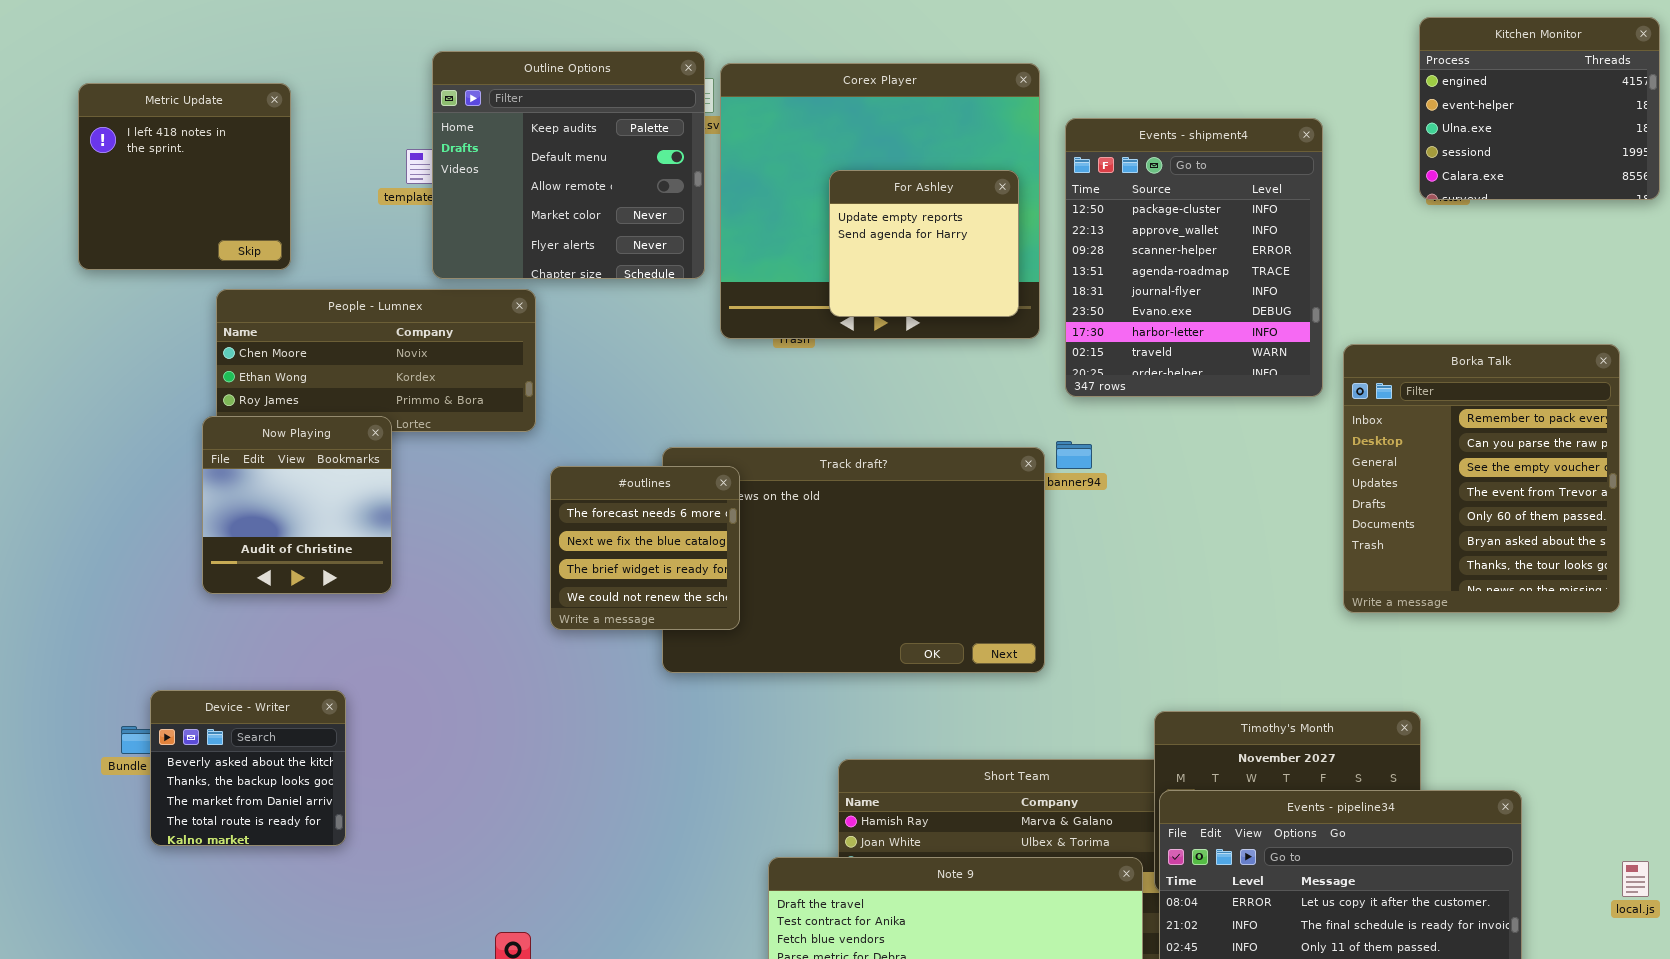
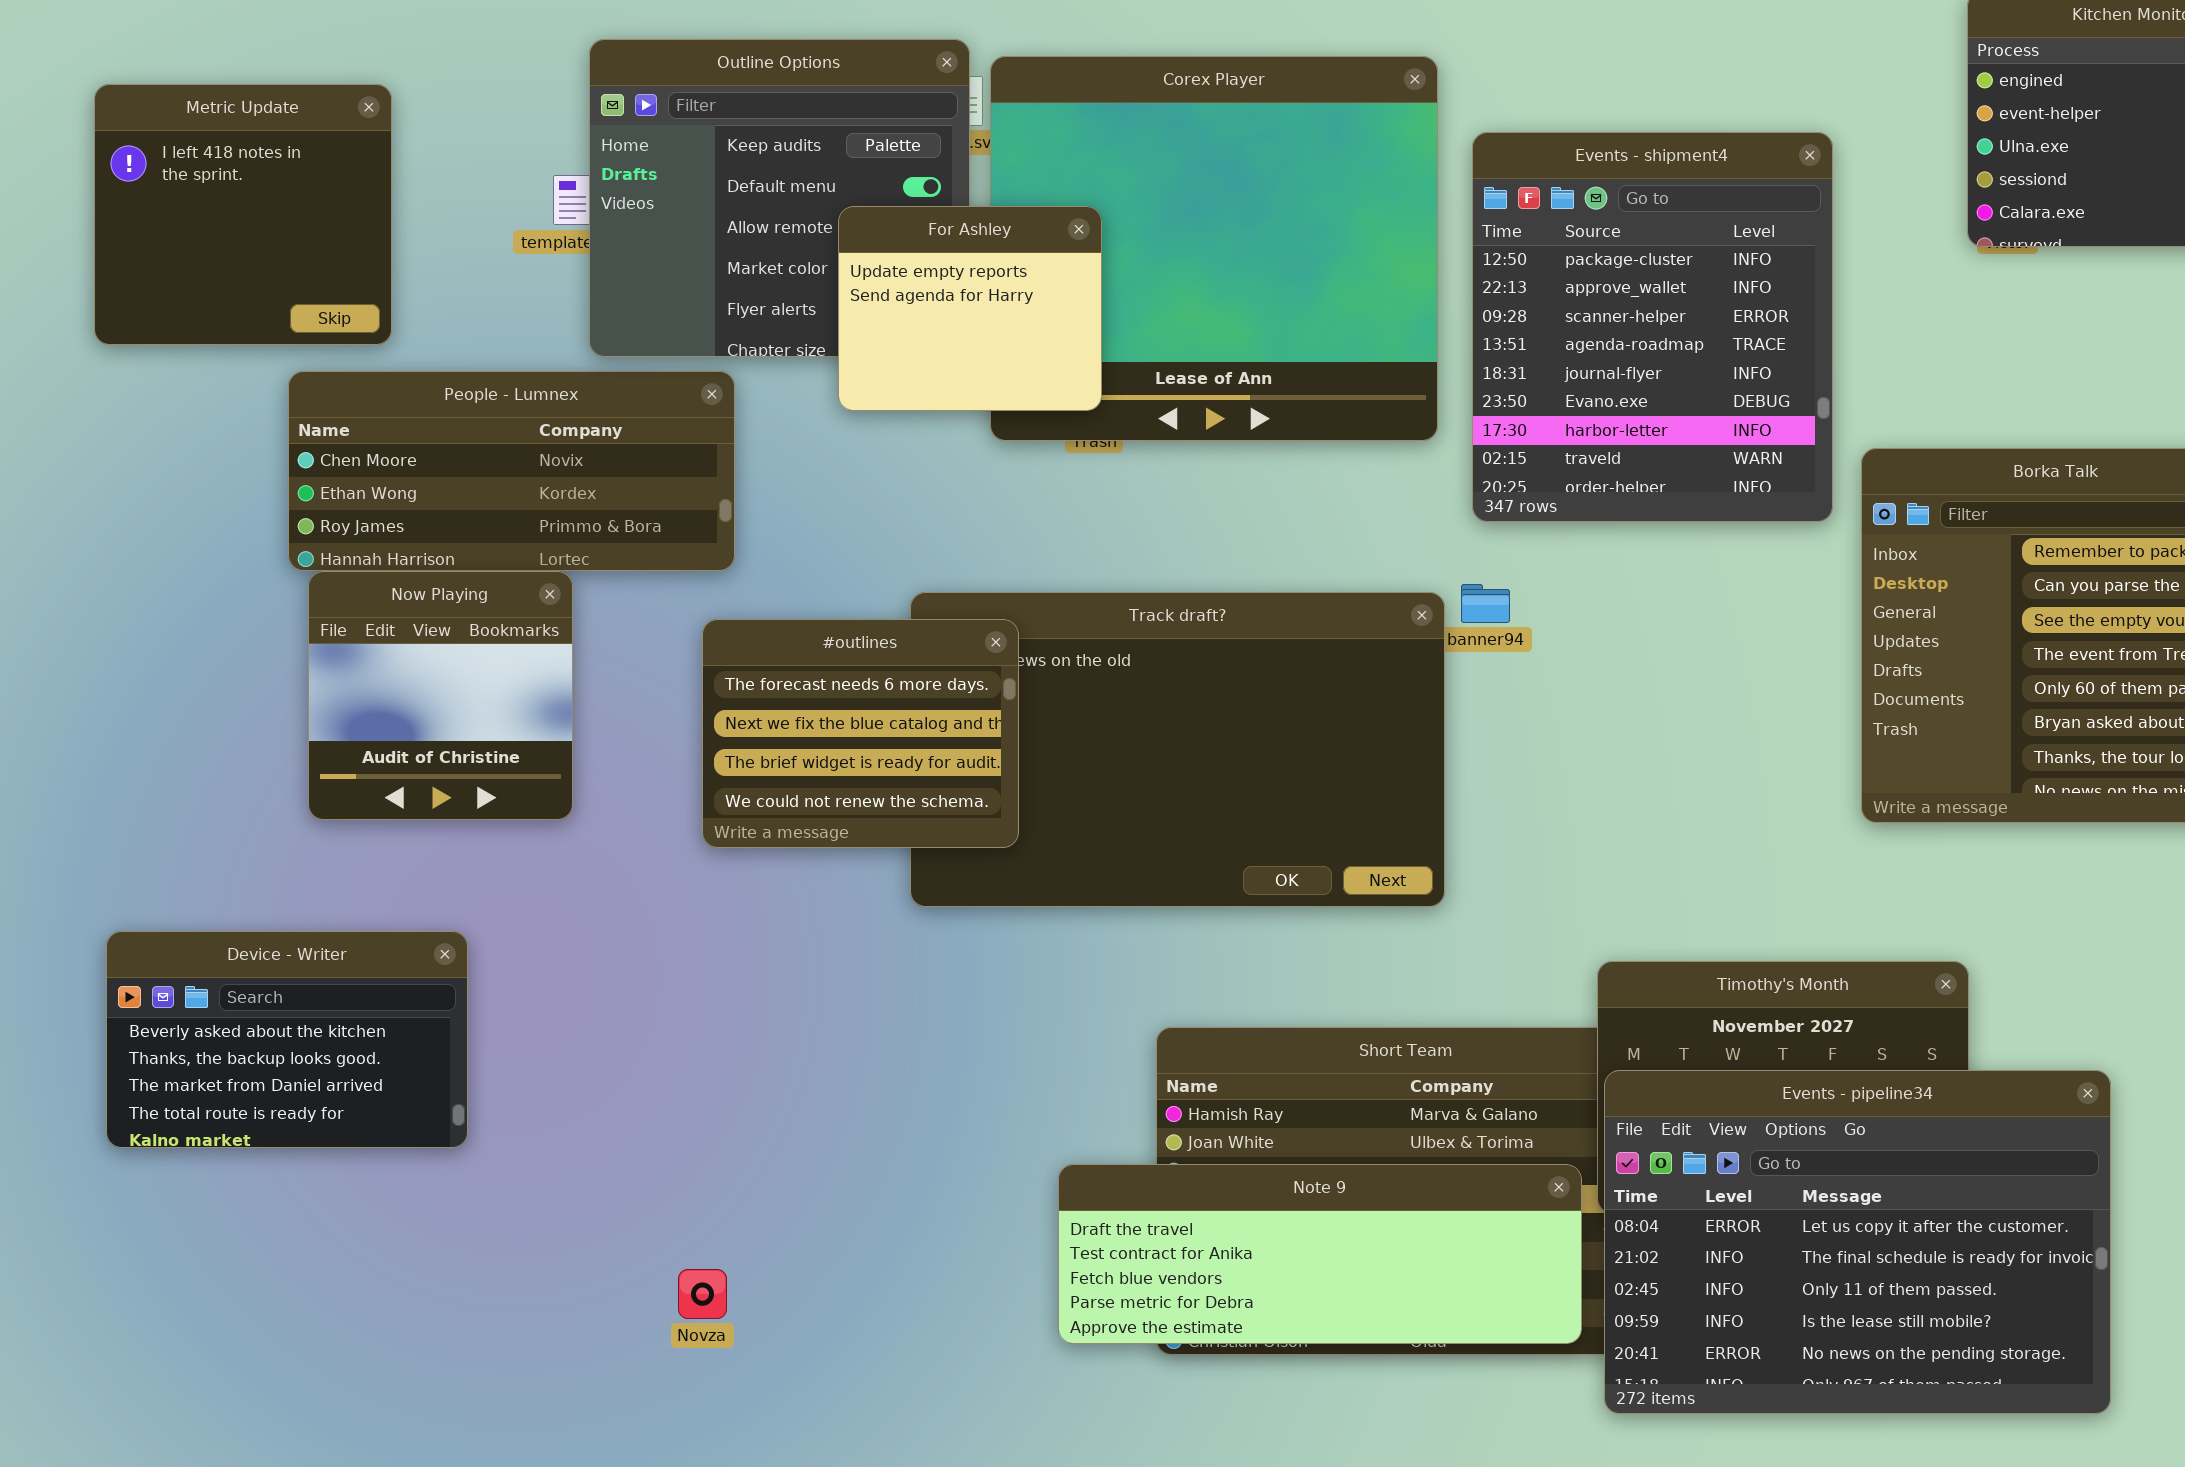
For Ashley: [829,170,1019,317] -> [838,206,1102,411], moved
Now Playing: [202,416,392,594] -> [308,571,573,820], moved
#outlines: [550,466,740,630] -> [702,619,1019,848], resized
Device - Writer: [150,690,346,846] -> [106,931,468,1148], resized

